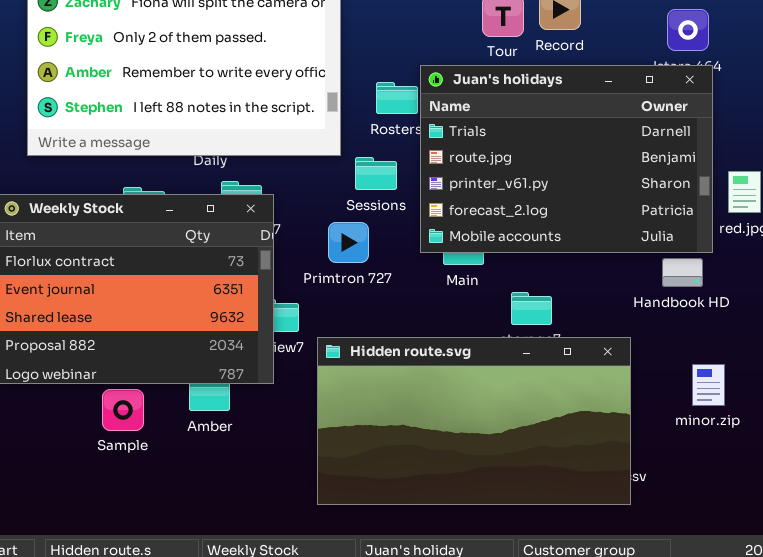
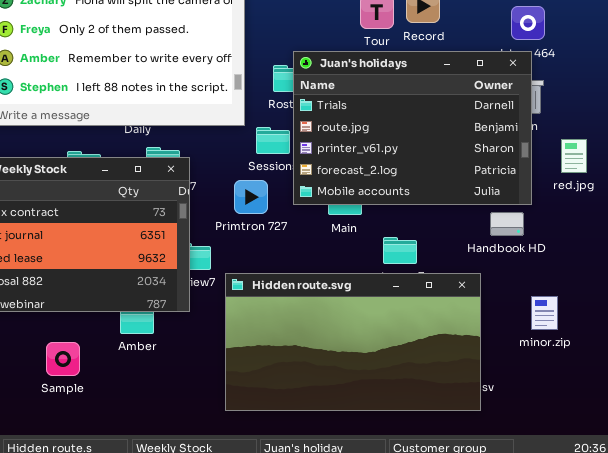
Juan's holidays: [420,65,713,253] -> [293,51,532,205], moved
Handbook HD: [662,258,703,287] -> [490,212,524,236], moved
Sample: [102,389,144,431] -> [46,342,80,376], moved

